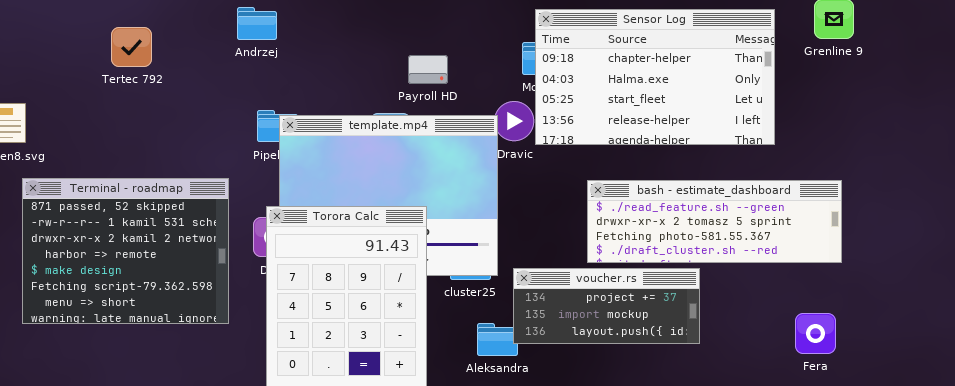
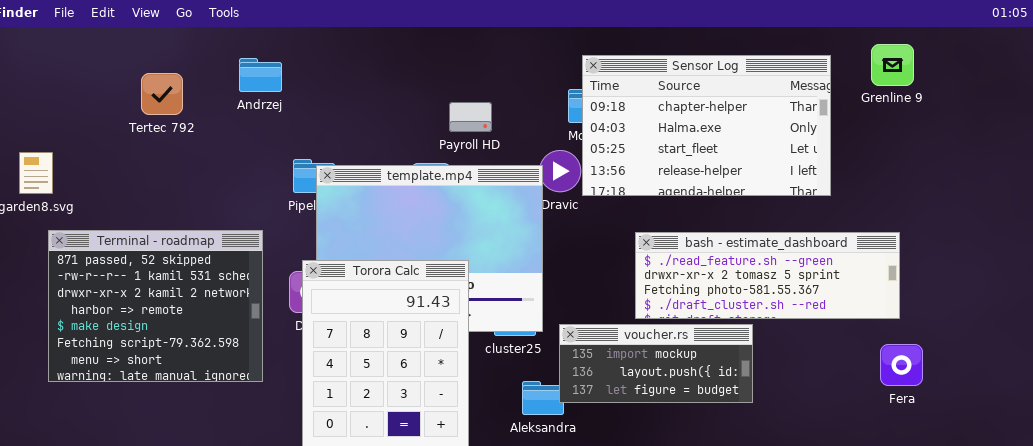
Andrzej: [237,7,277,40] -> [239,58,282,92], moved
voucher.rs: [513,268,700,344] -> [559,324,753,403], scrolled down 1 row
Fera: [795,313,836,354] -> [880,344,923,386], moved

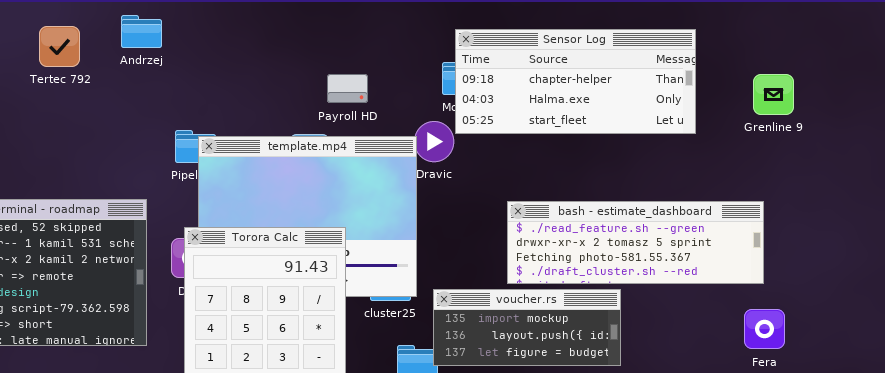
Grenline 9: [871,44,914,86] -> [753,74,794,115], moved
Sensor Log: [582,55,831,196] -> [455,29,696,134], resized
Andrzej: [239,58,282,92] -> [121,15,162,48], moved
Tertec 792: [141,73,183,115] -> [39,26,80,67], moved

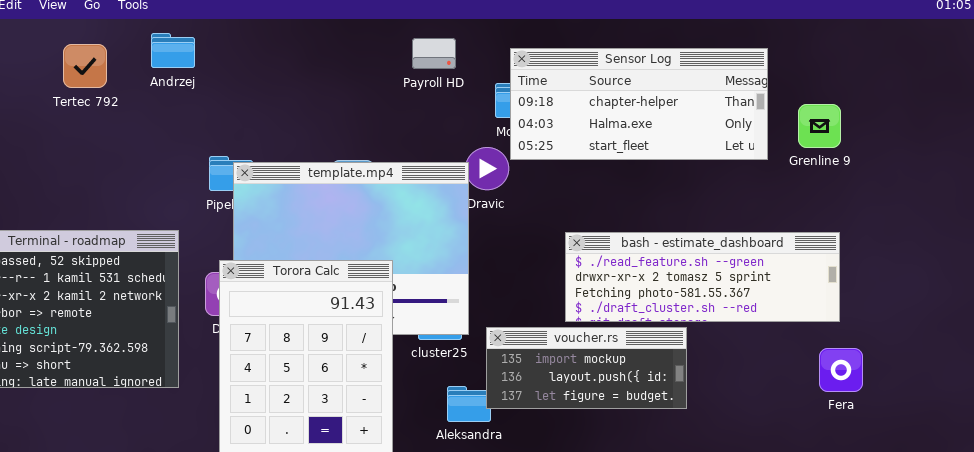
Payroll HD: [327,74,368,103] -> [412,38,456,69], moved
Grenline 9: [753,74,794,115] -> [798,104,841,148], moved

